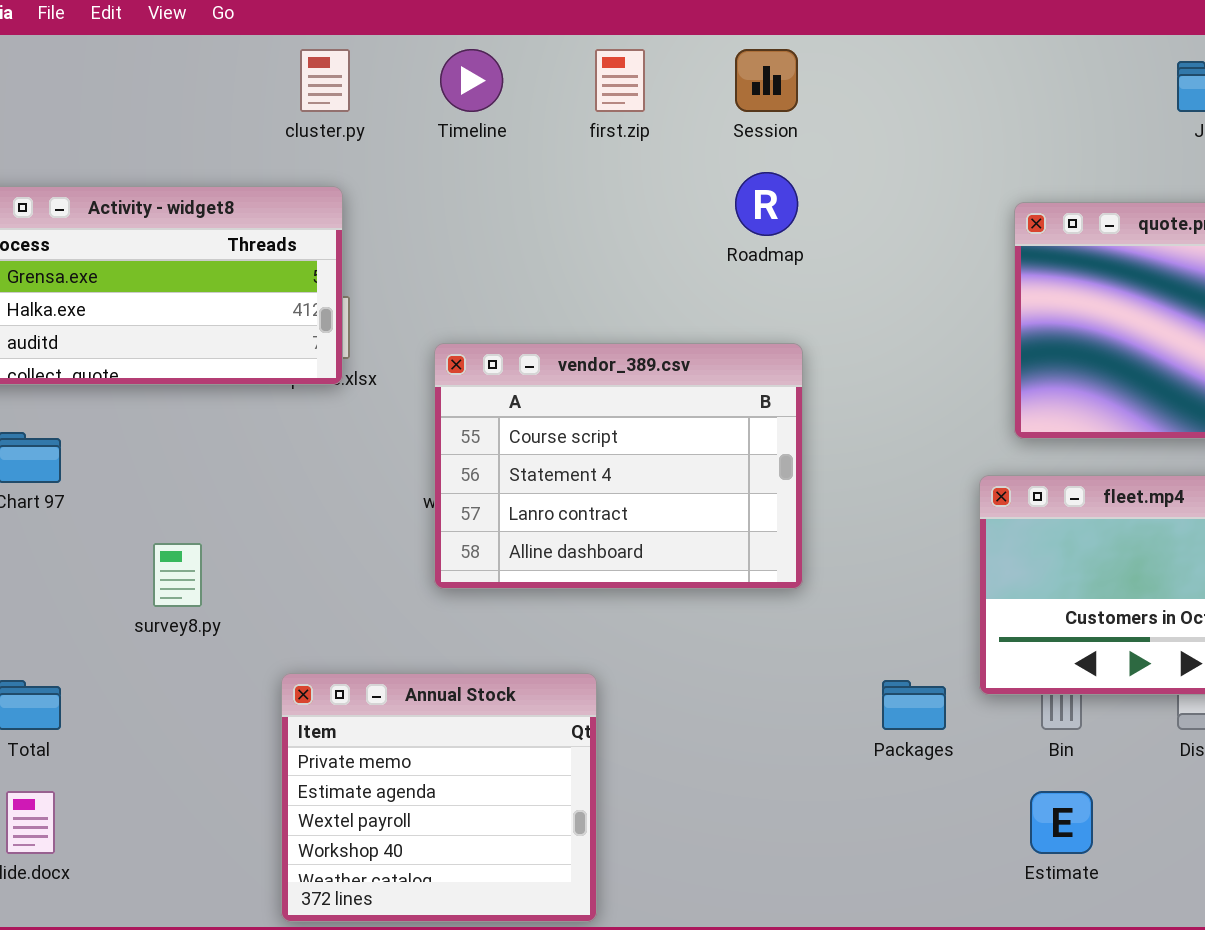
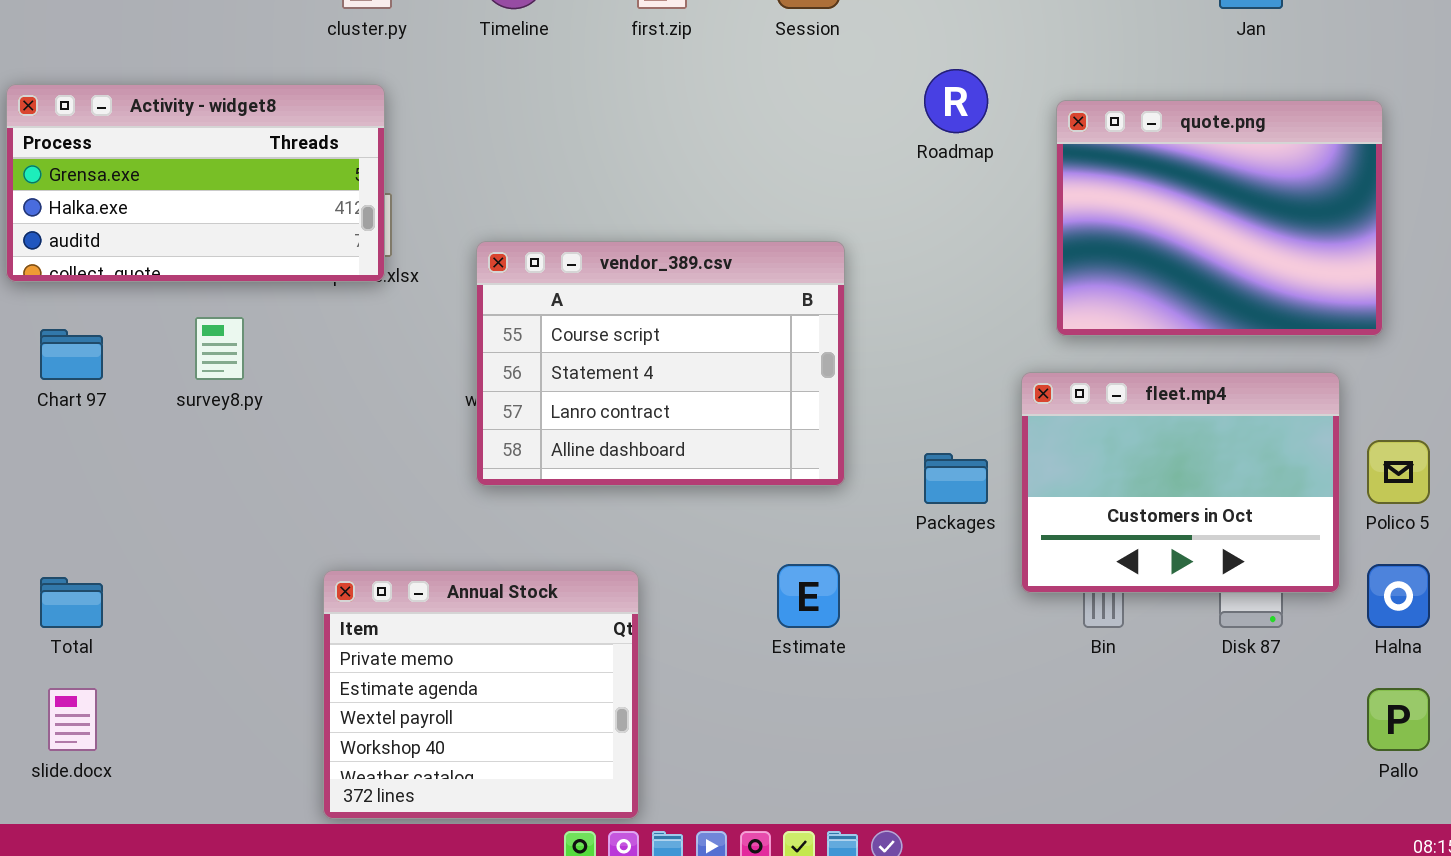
Roadmap: [735,172,798,236] -> [924,69,988,133], moved
survey8.py: [153,543,202,607] -> [195,317,244,380], moved
Packages: [882,680,946,730] -> [924,453,988,504], moved
Estimate: [1030,791,1093,854] -> [777,564,840,628], moved

